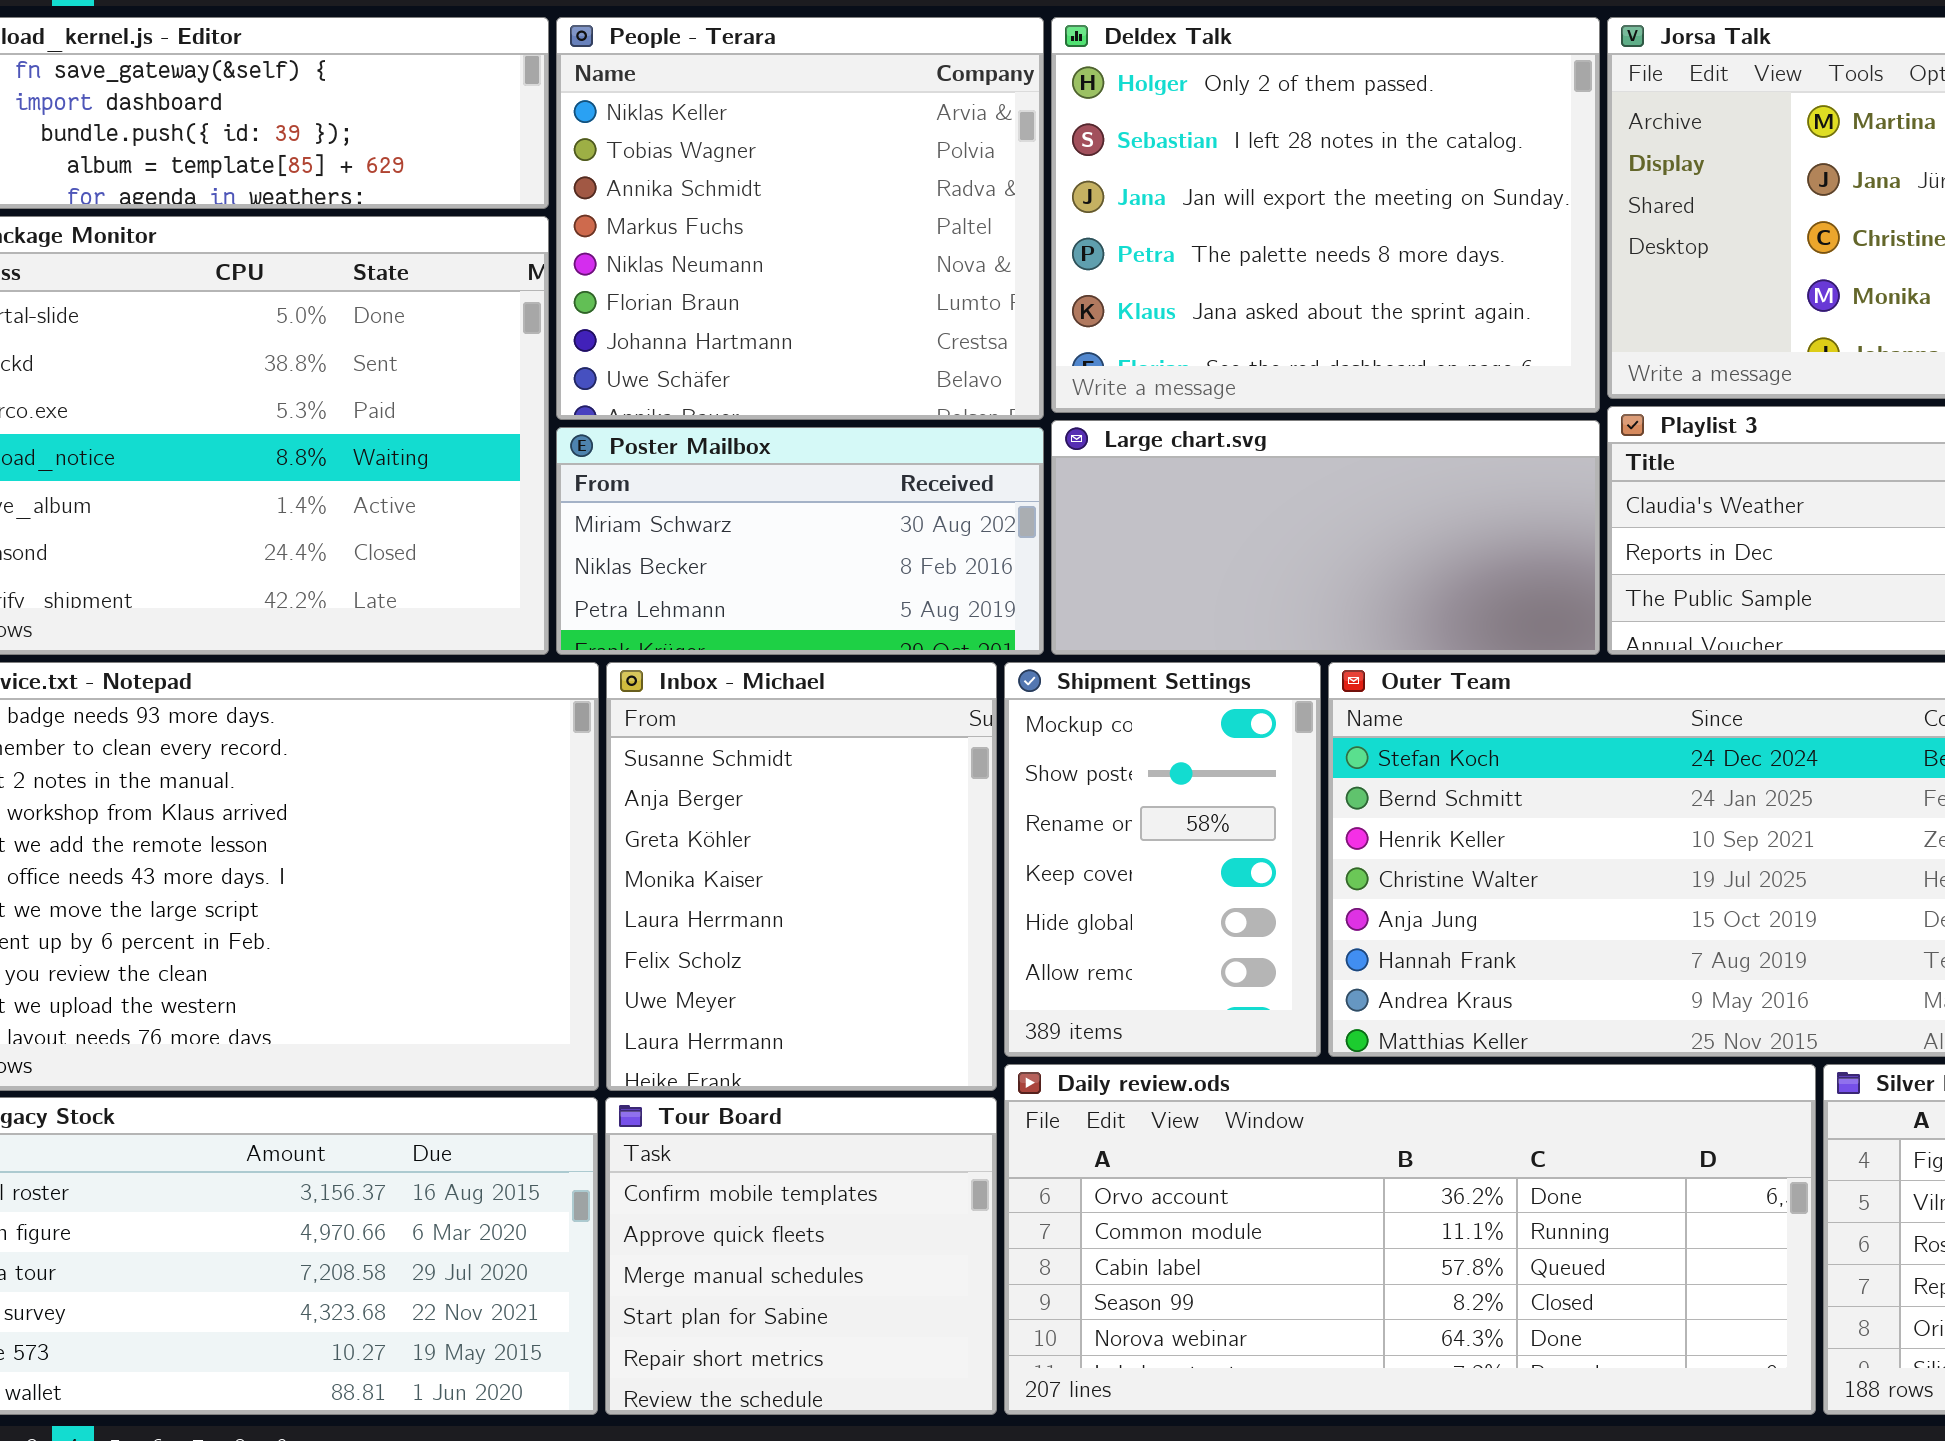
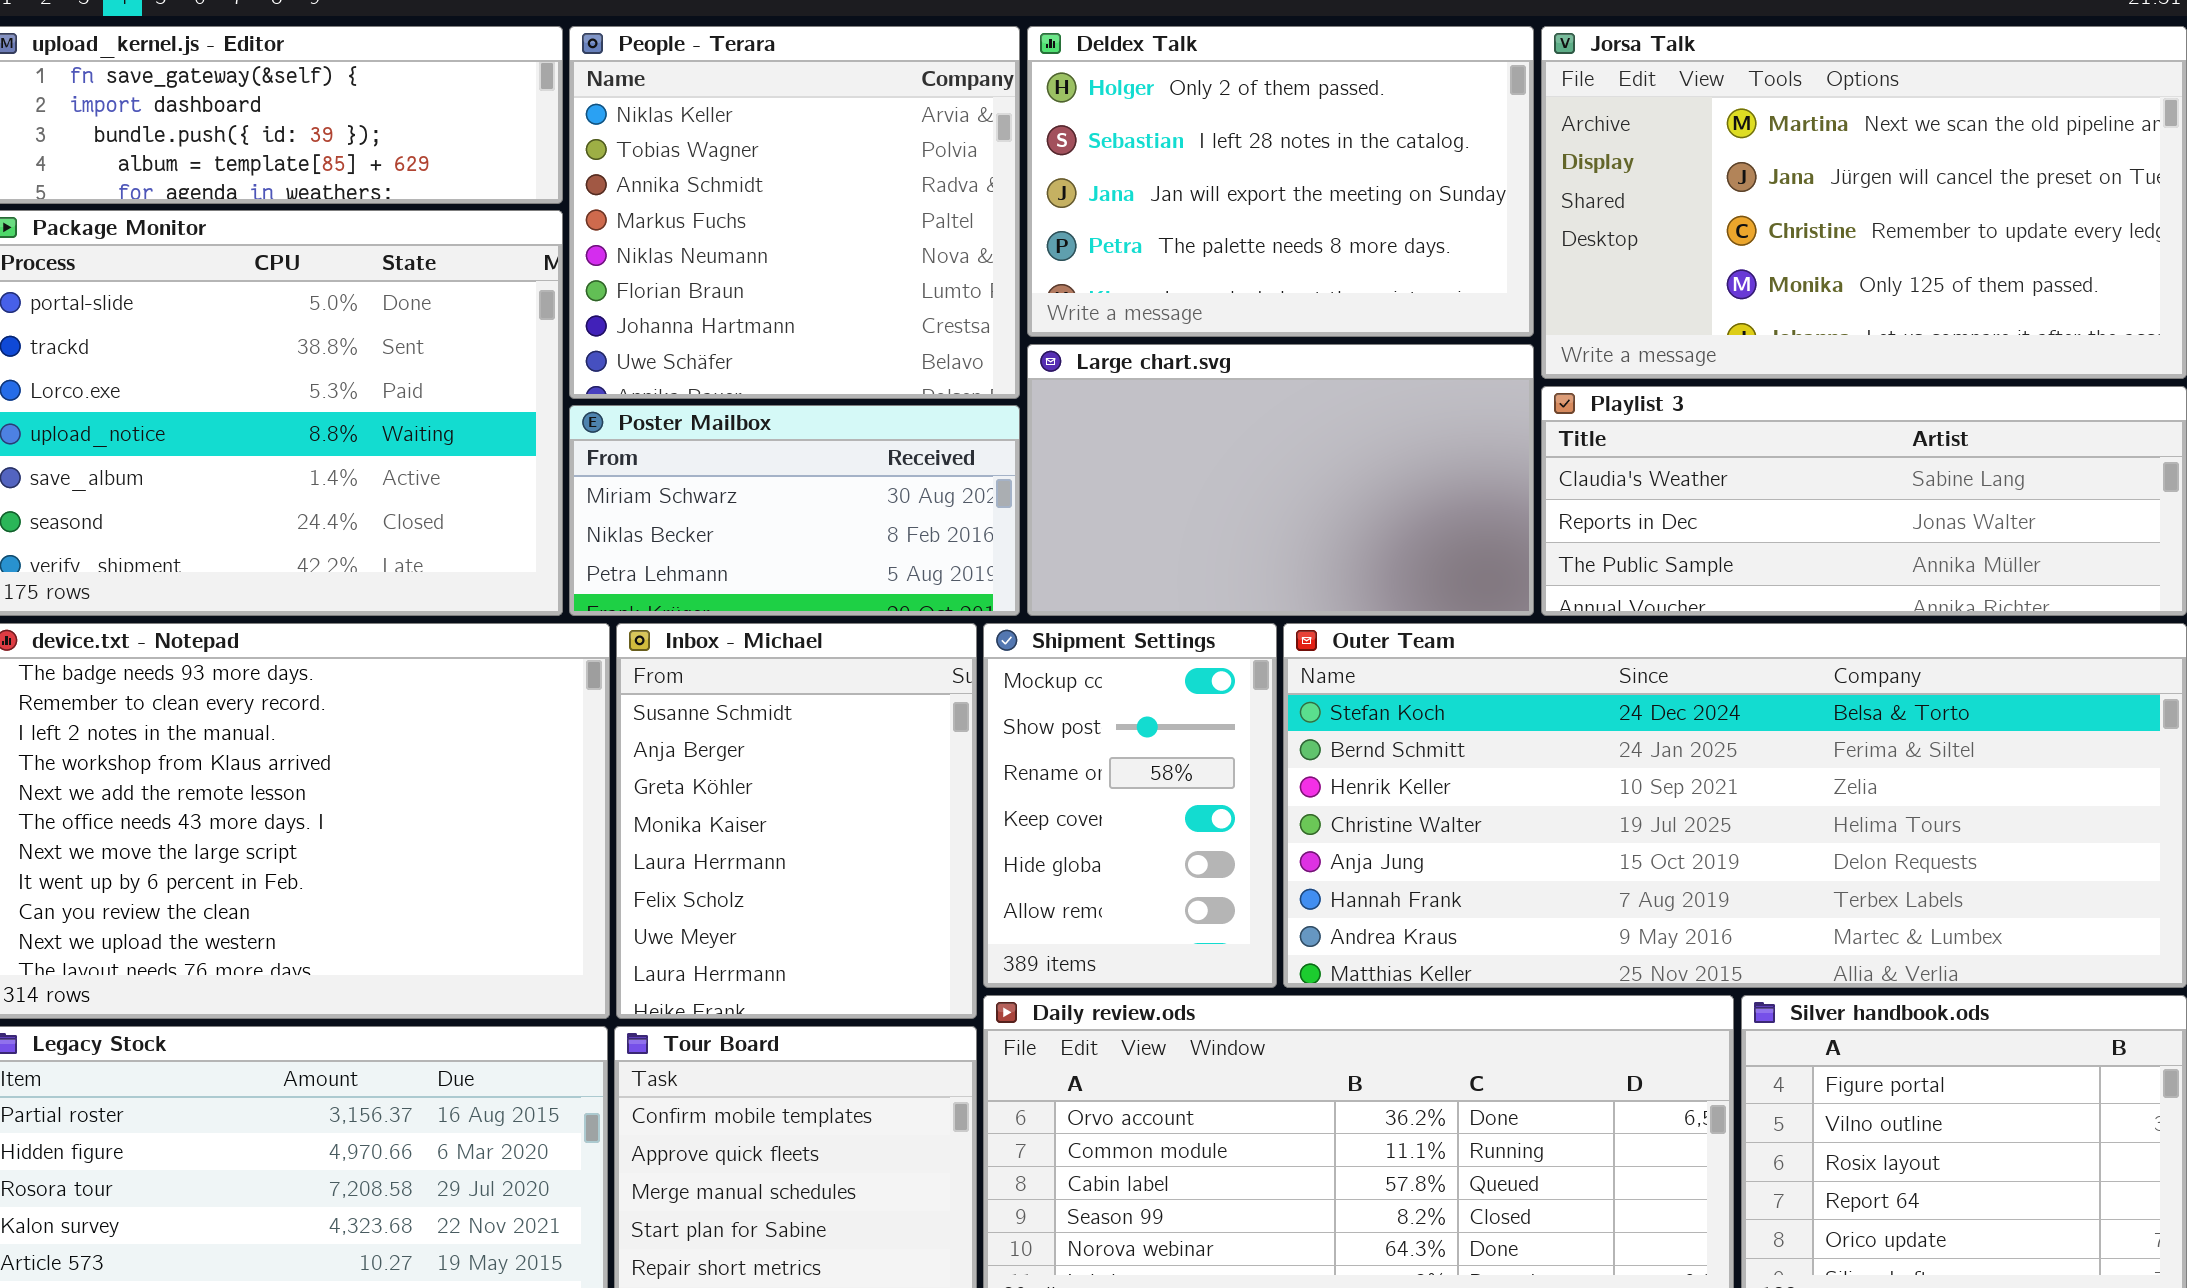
Deldex Talk: [1051,17,1600,413] -> [1027,26,1534,337], resized
Large chart.svg: [1051,420,1600,655] -> [1027,344,1534,616], resized

